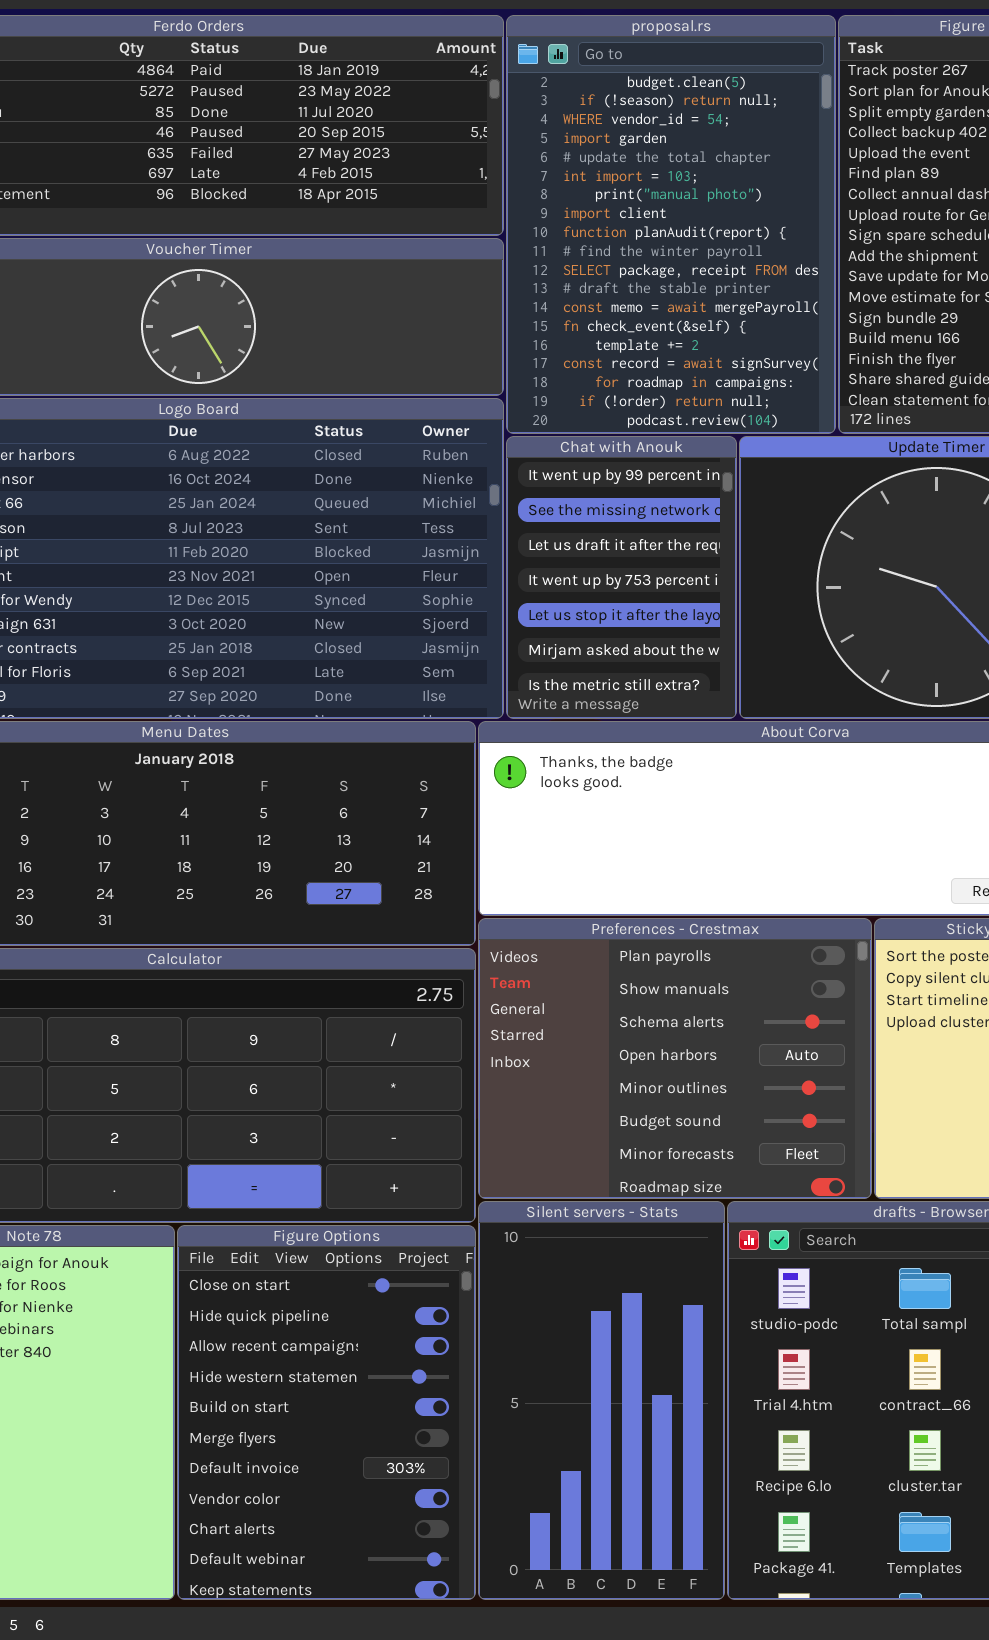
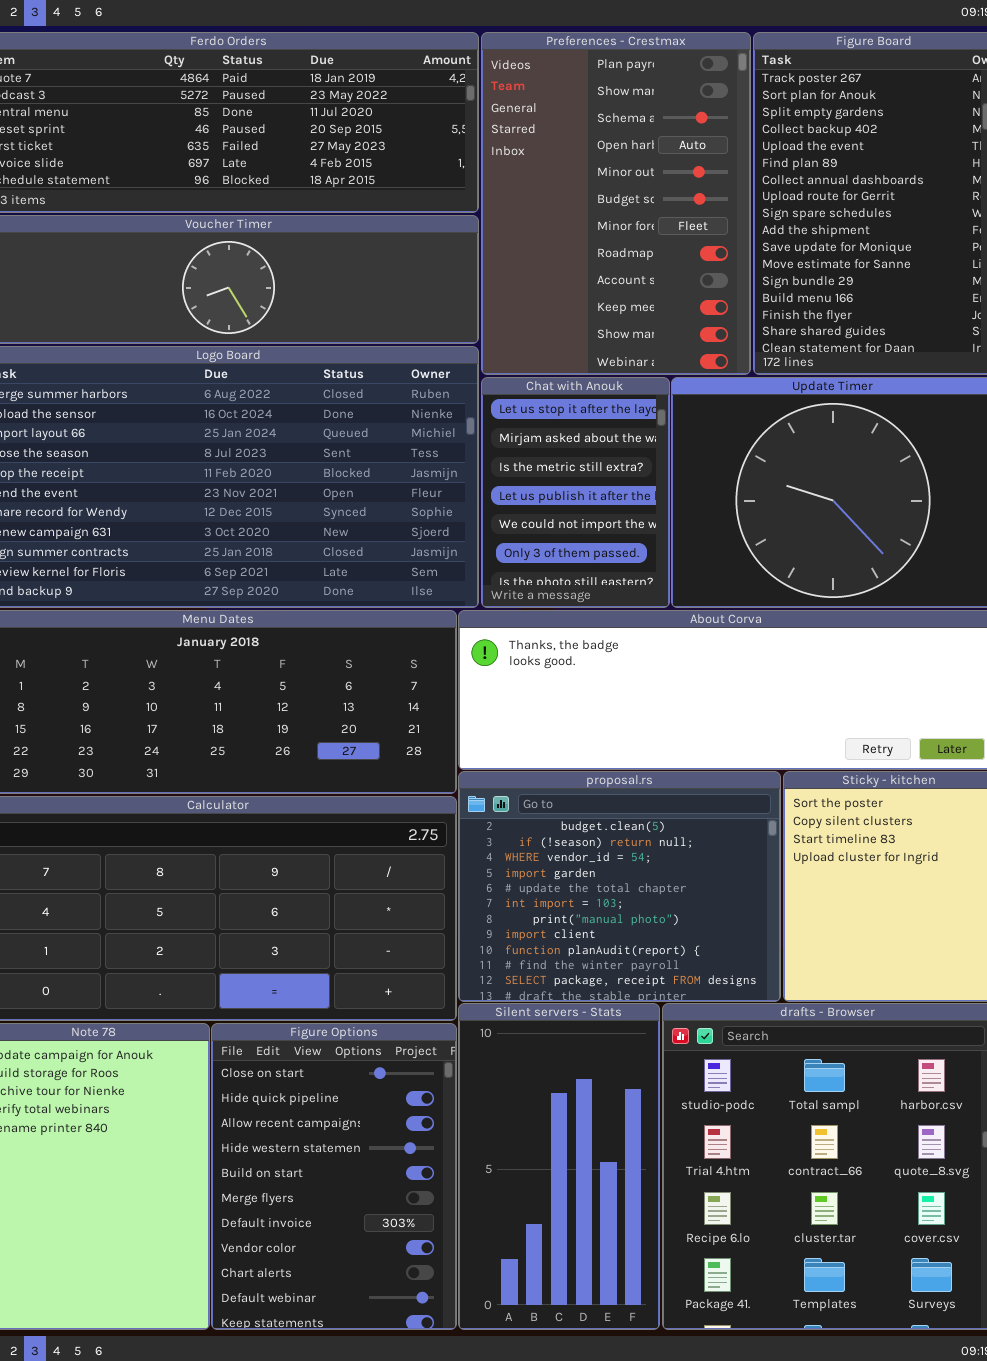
proposal.rs: [506,15,836,434] -> [458,771,781,1002], moved, resized
Chat with Anouk: [506,436,737,719] -> [481,377,670,608], scrolled down 4 rows
Preferences - Crestmax: [478,918,872,1199] -> [481,32,751,375], moved, resized

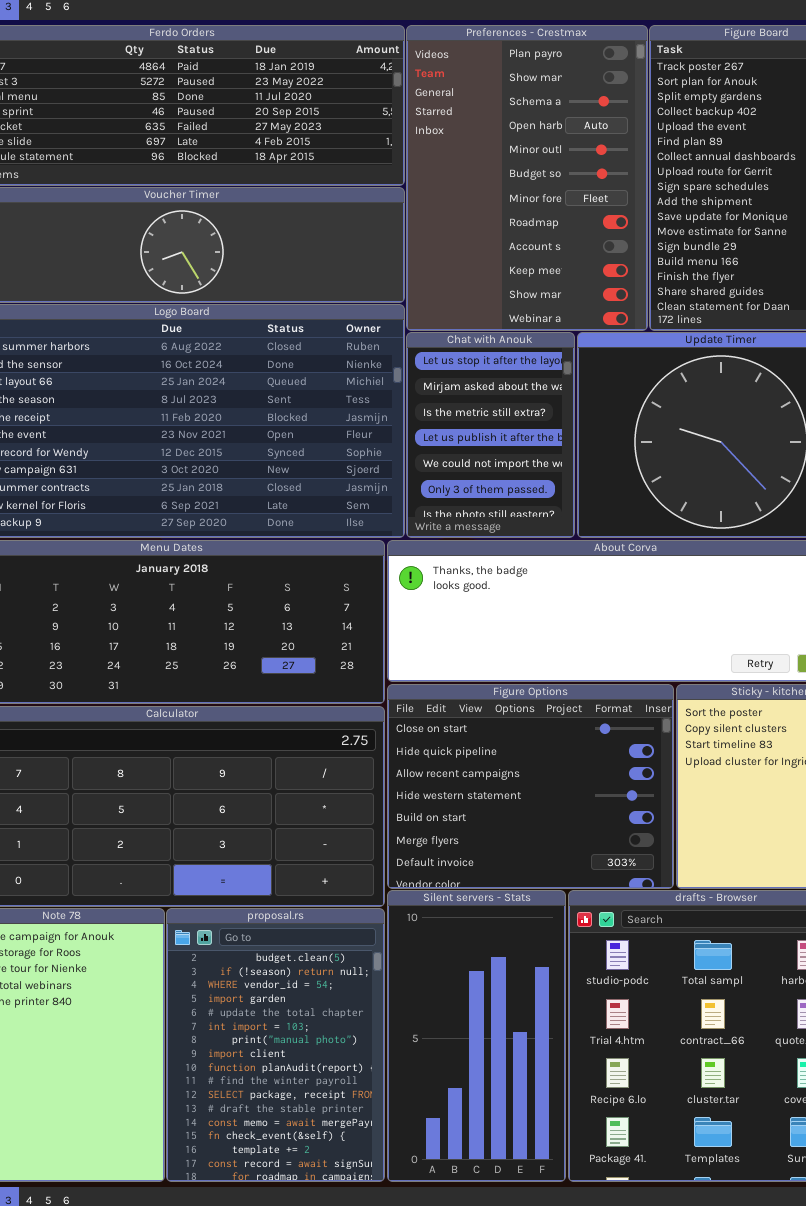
proposal.rs: [458,771,781,1002] -> [166,908,385,1182], moved, resized
Figure Options: [211,1023,457,1330] -> [387,684,674,889], moved, resized

